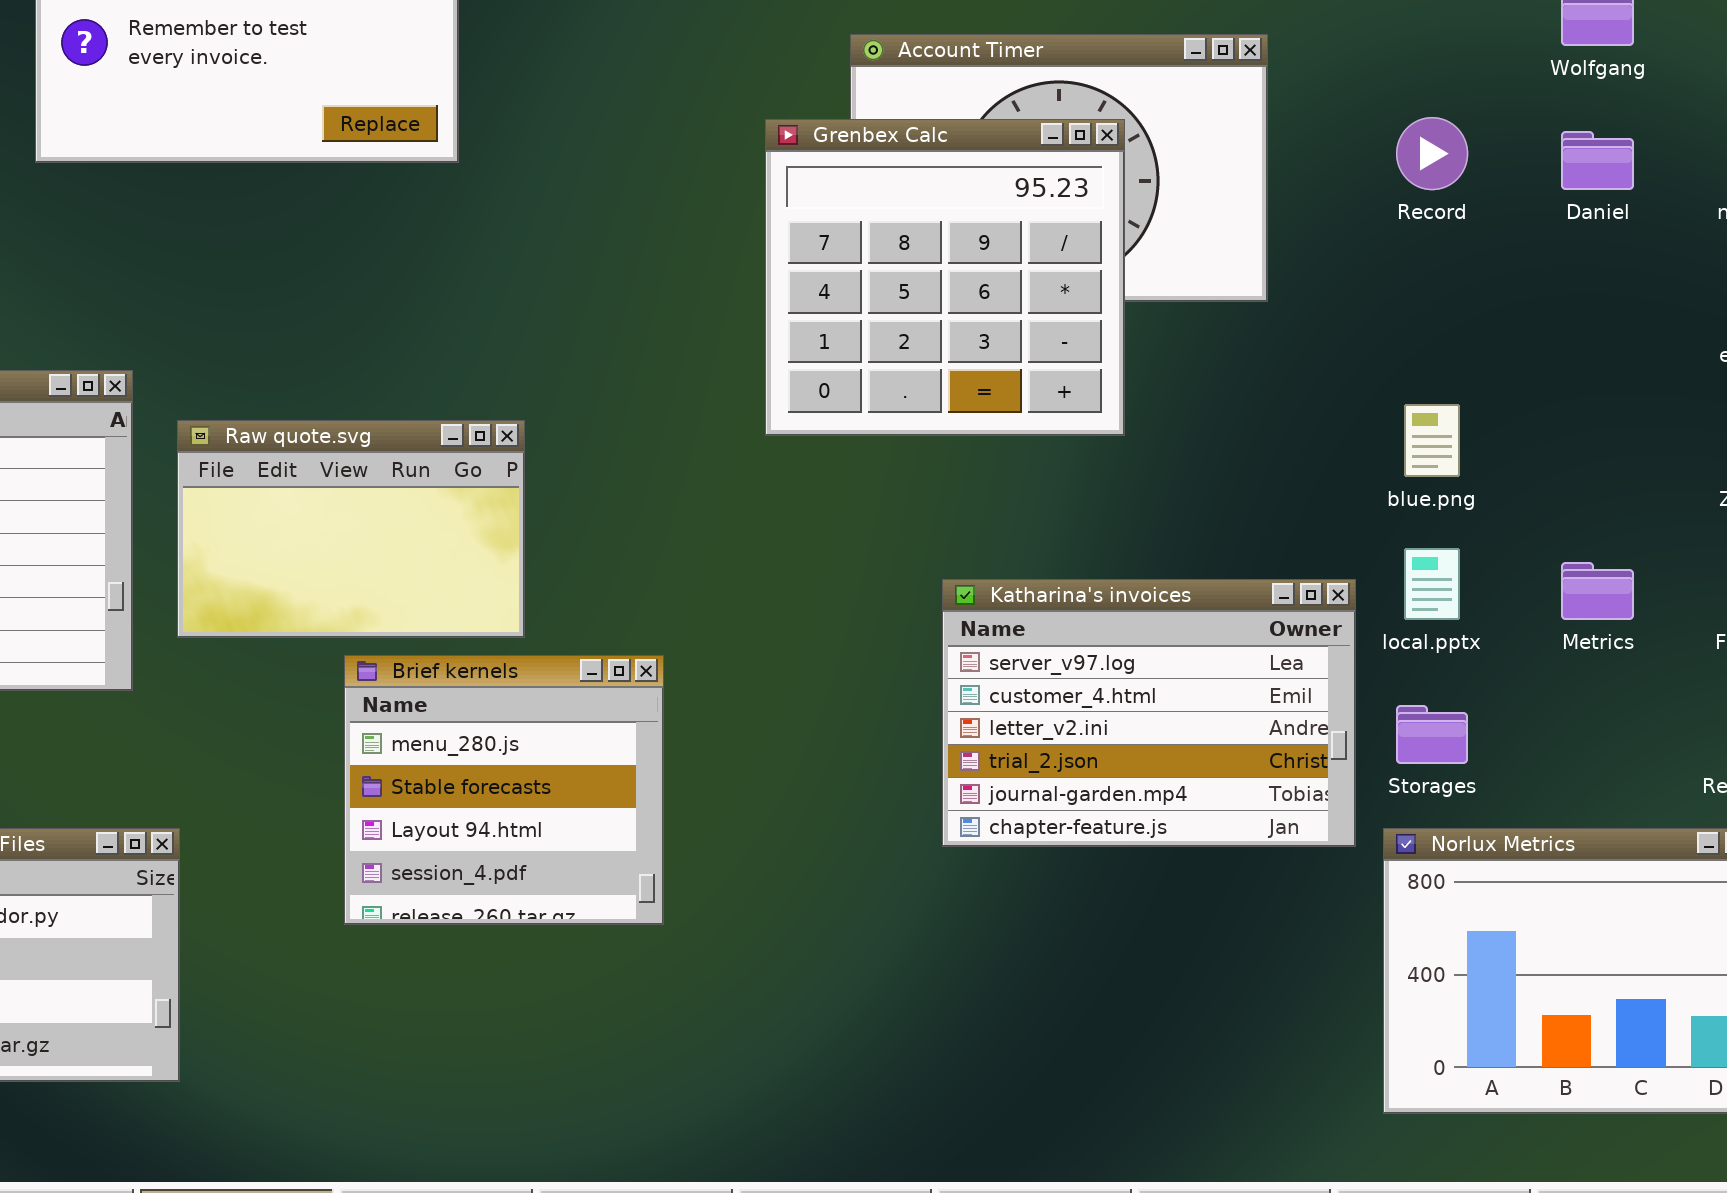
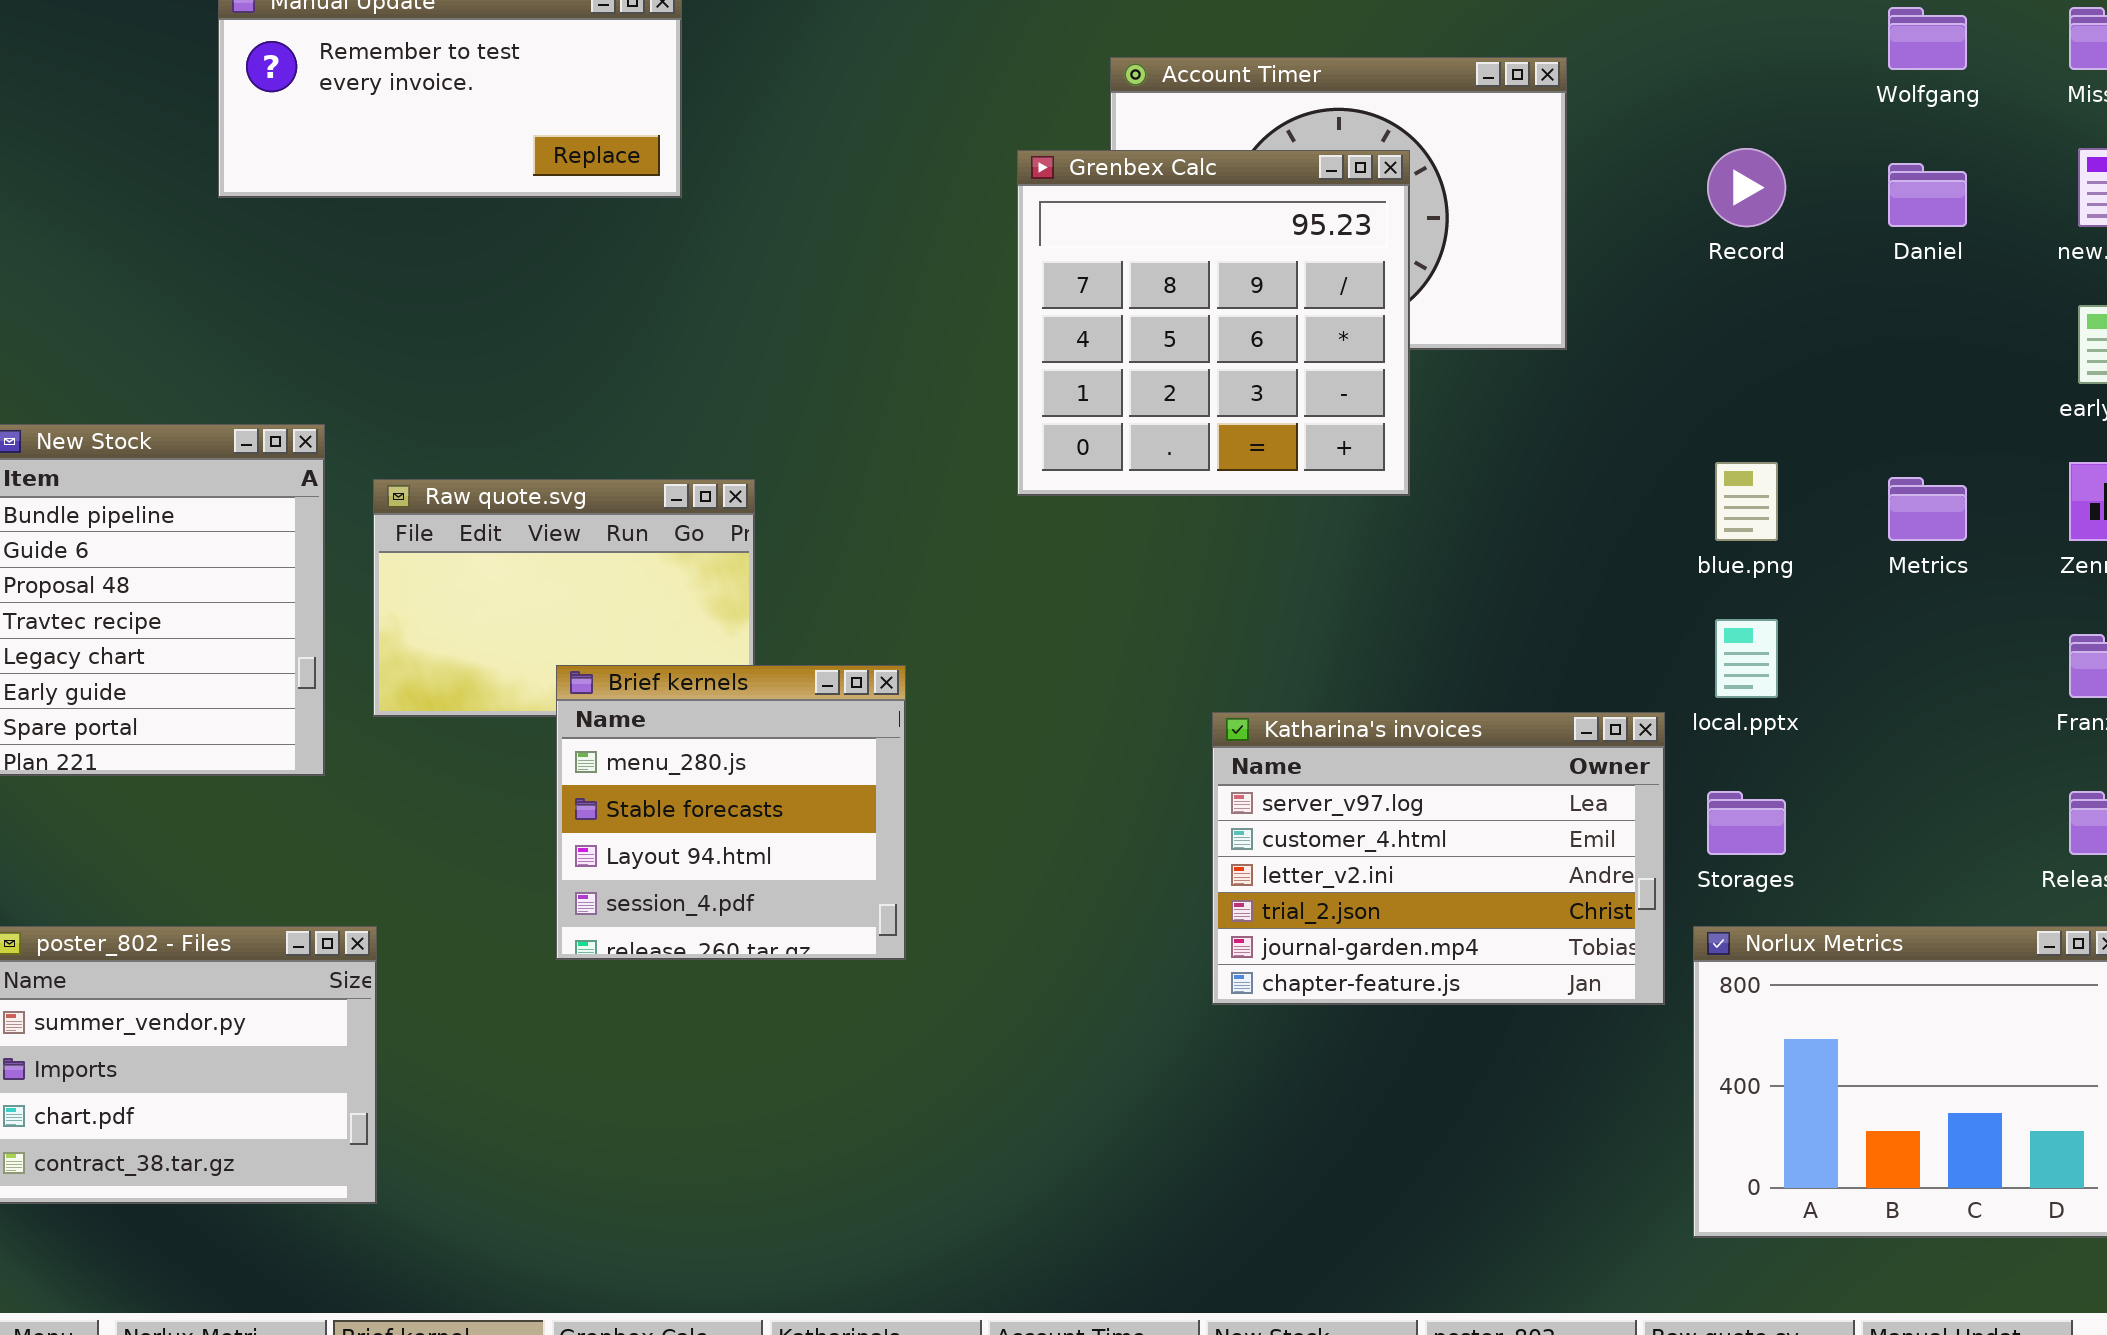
Metrics: [1561,562,1634,620] -> [1888,477,1967,541], moved
Katharina's invoices: [942,579,1356,847] -> [1212,712,1665,1005], moved
Brief kernels: [344,655,664,925] -> [556,665,906,960], moved

